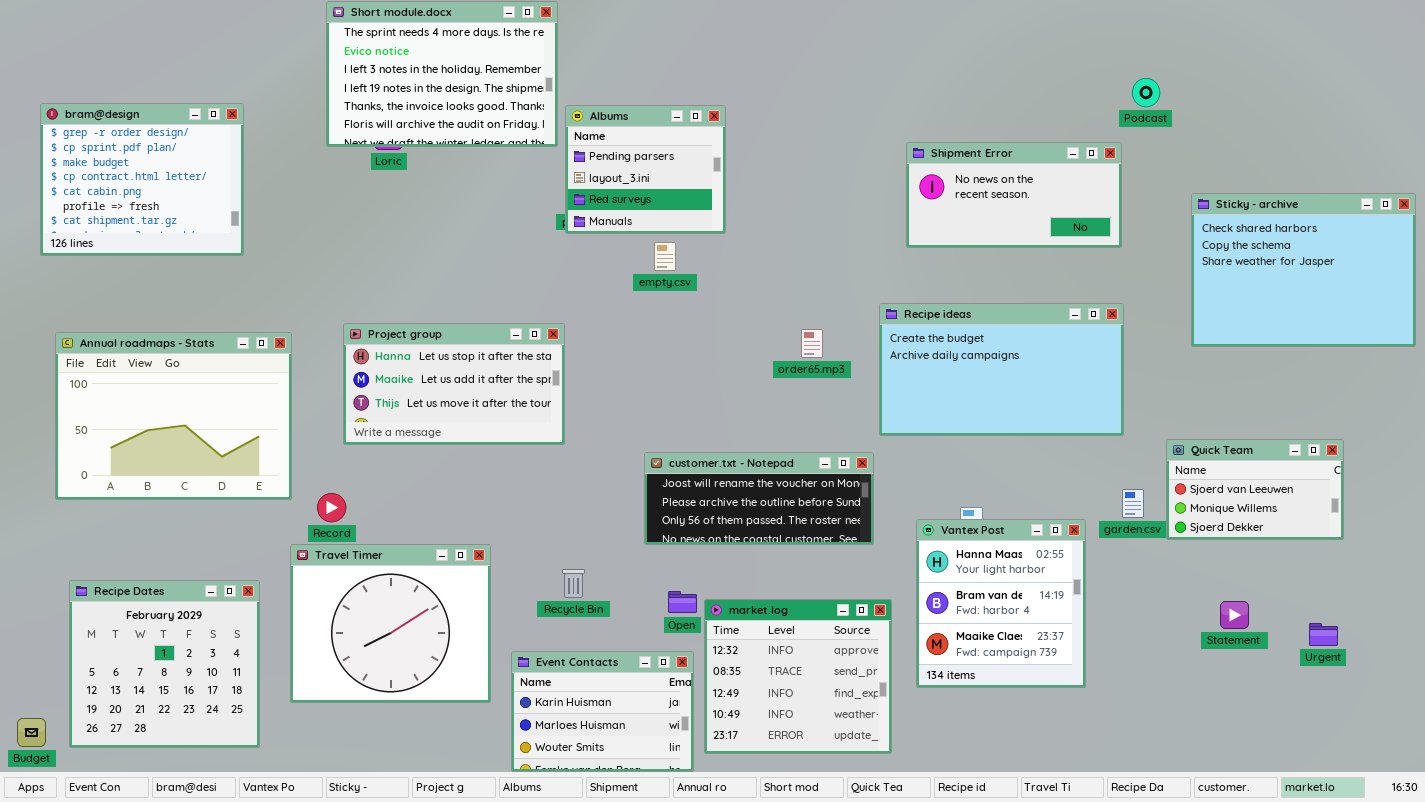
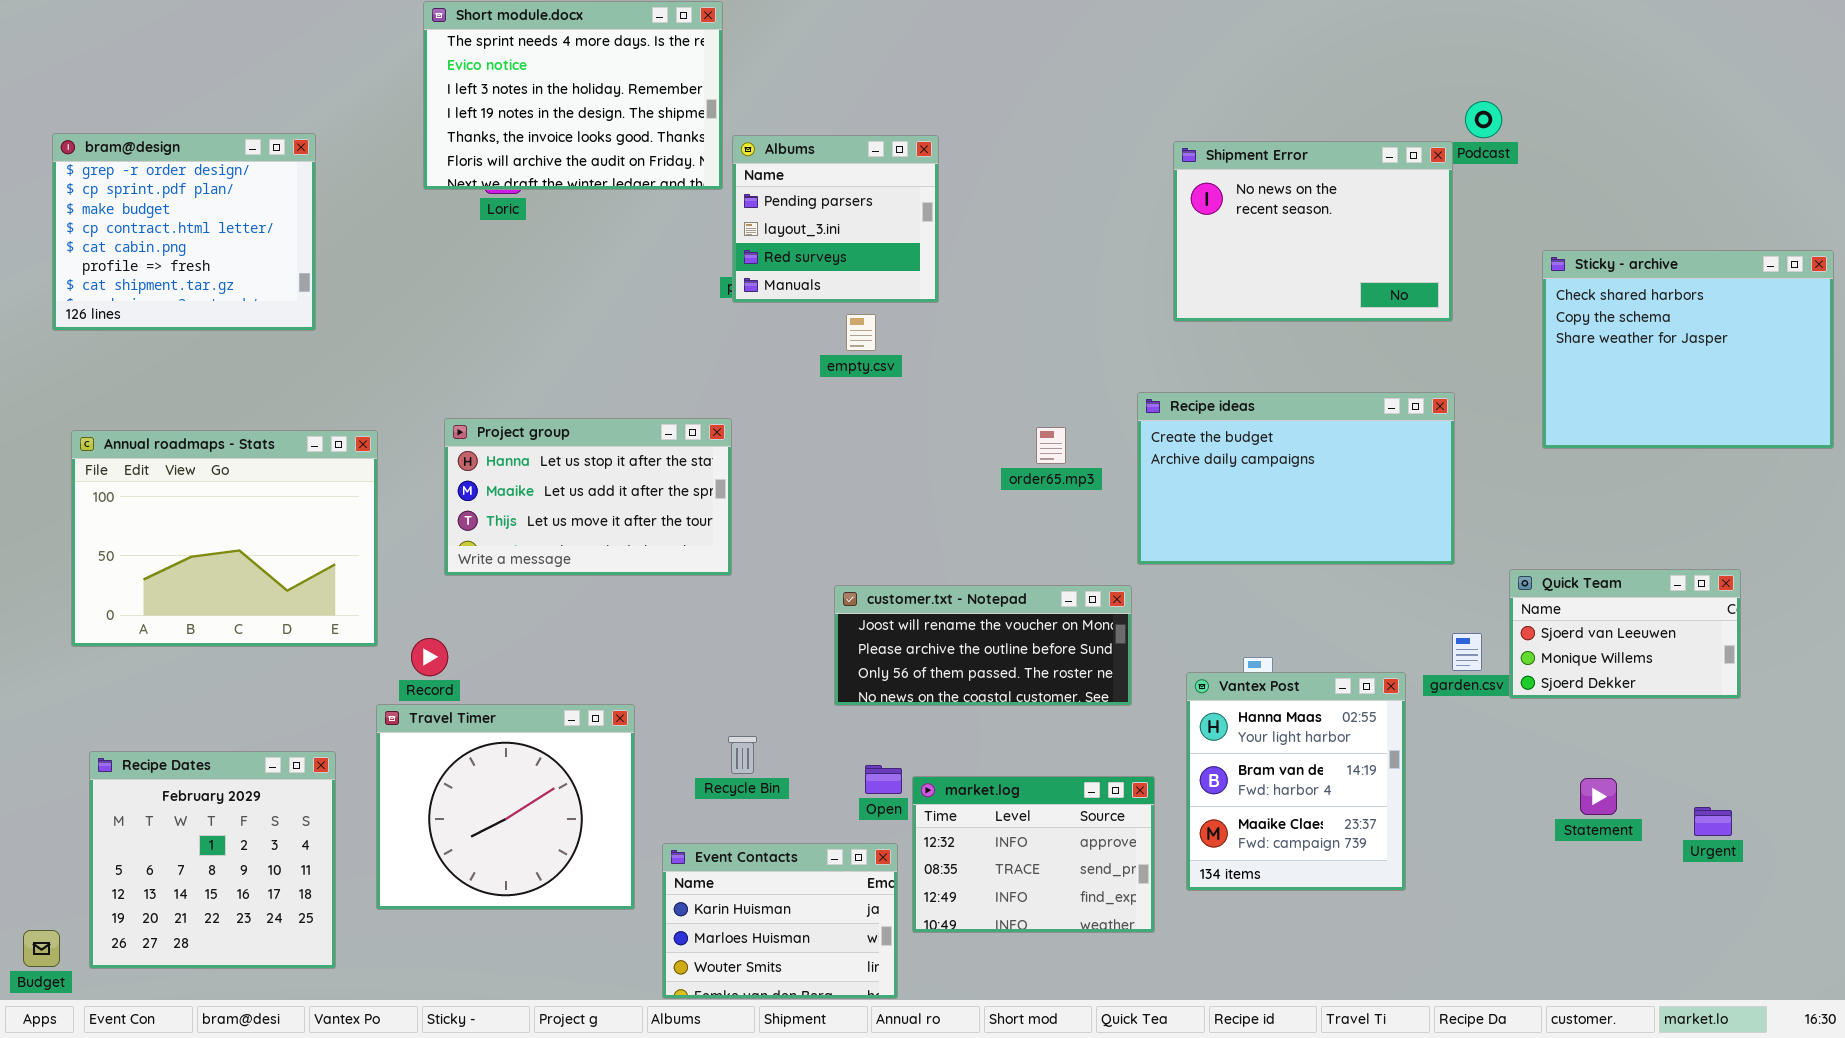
Shipment Error: [906,142,1122,248] -> [1173,141,1453,322], resized
market.log: [704,599,892,754] -> [912,776,1155,933], resized

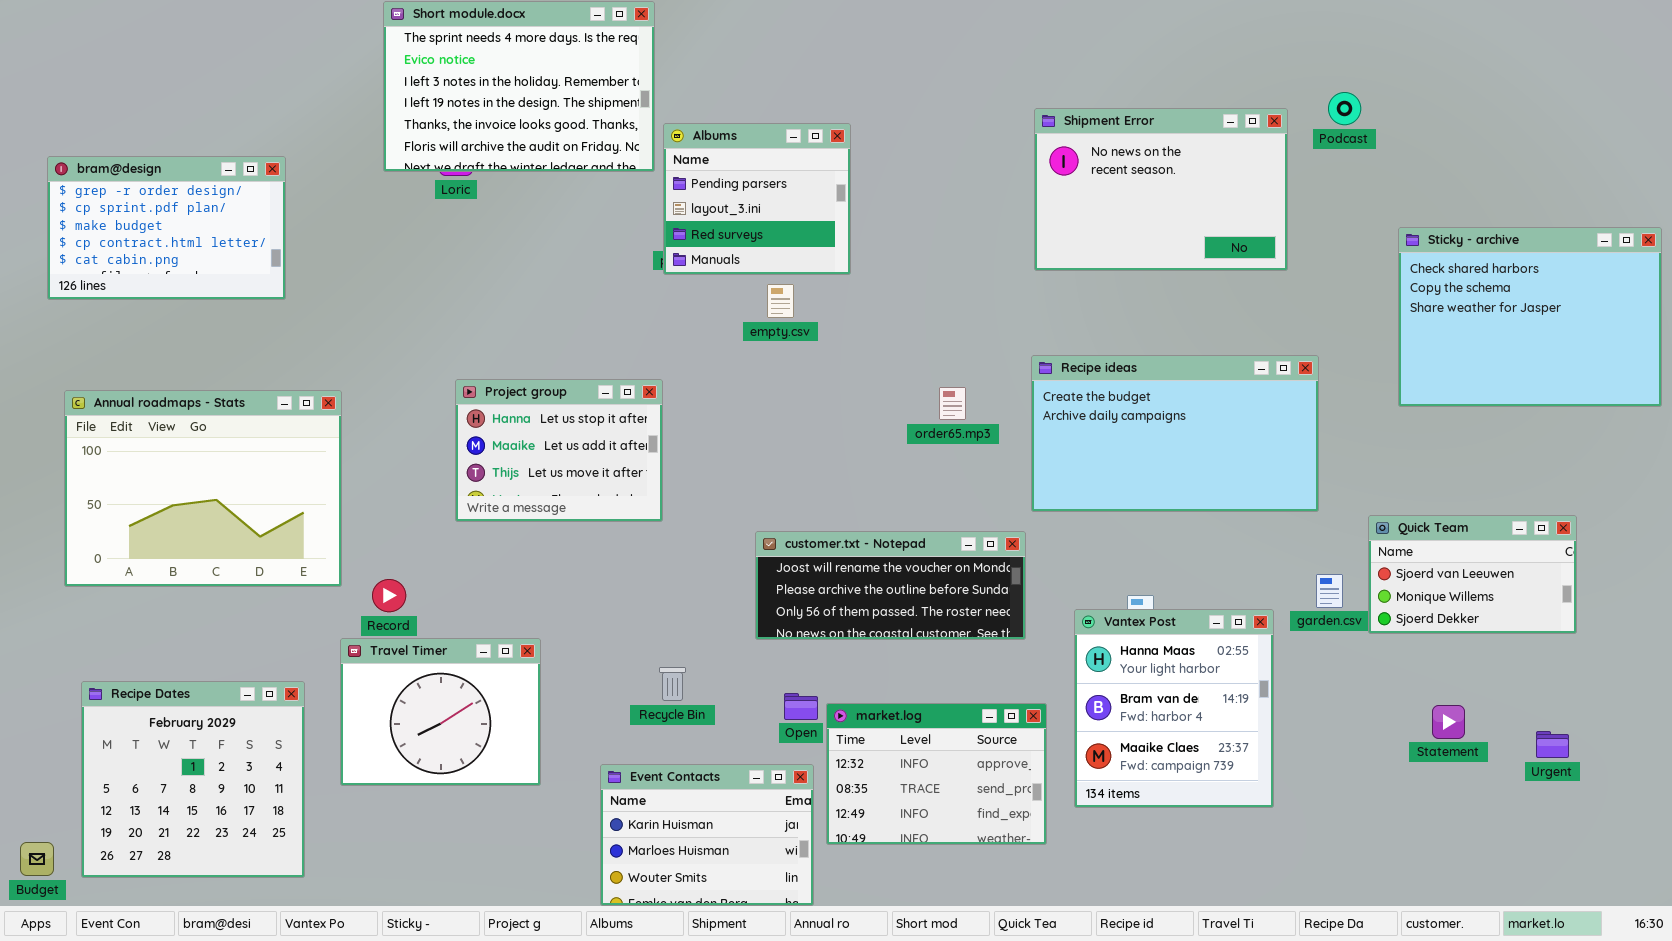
bram@design: [52,133,316,331] -> [47,156,286,300], resized
Shipment Error: [1173,141,1453,322] -> [1034,108,1288,271], moved
Project group: [444,418,732,576] -> [455,379,663,522], resized
Travel Timer: [376,704,635,910] -> [340,638,541,786], resized

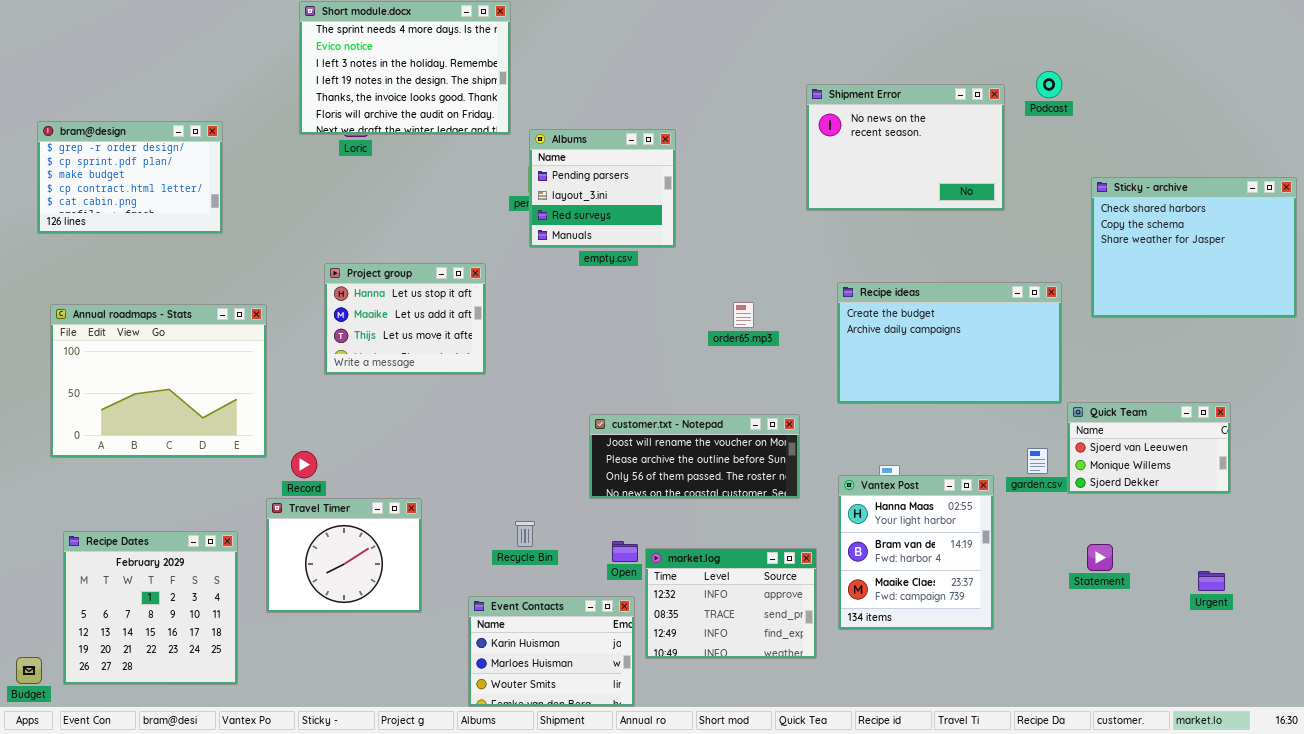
Albums: [663,123,851,275] -> [529,129,676,248], moved
Recipe ideas: [1031,355,1319,512] -> [837,282,1062,404], moved
Project group: [455,379,663,522] -> [324,263,486,375], moved
Statement: [1432,705,1465,739] -> [1087,544,1113,571], moved

